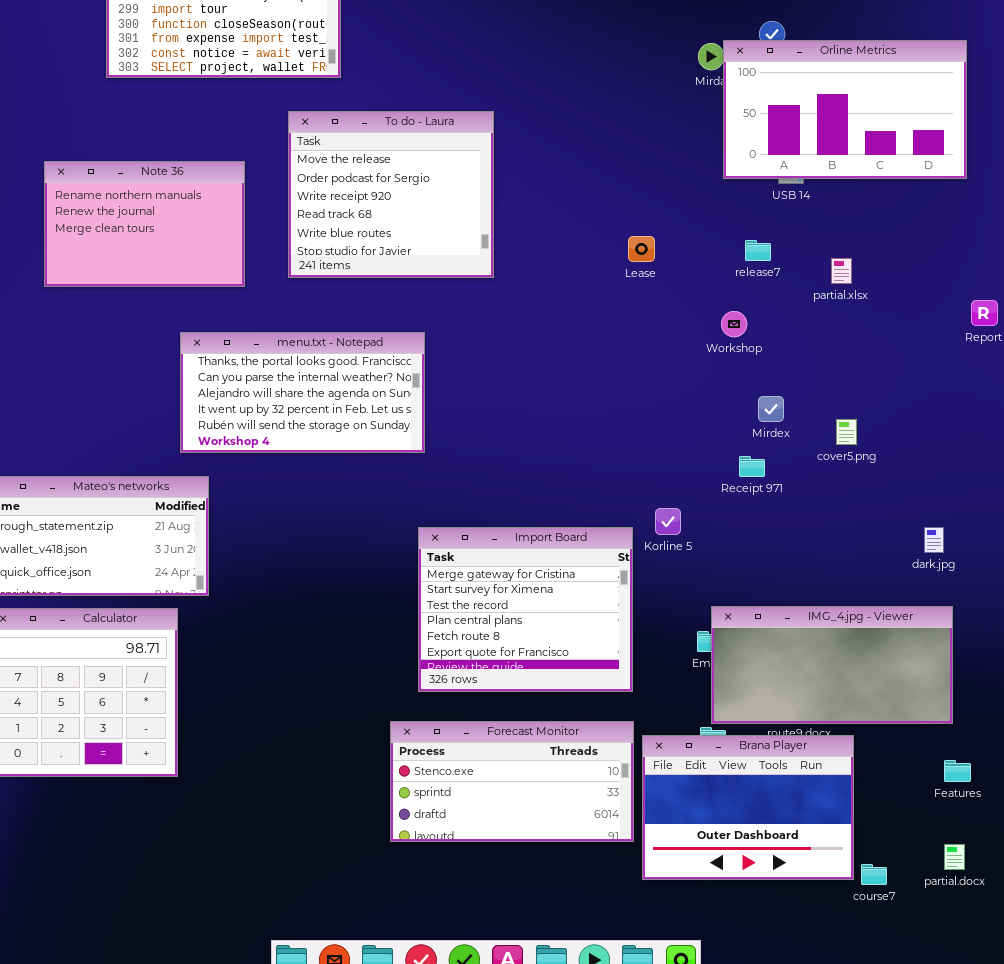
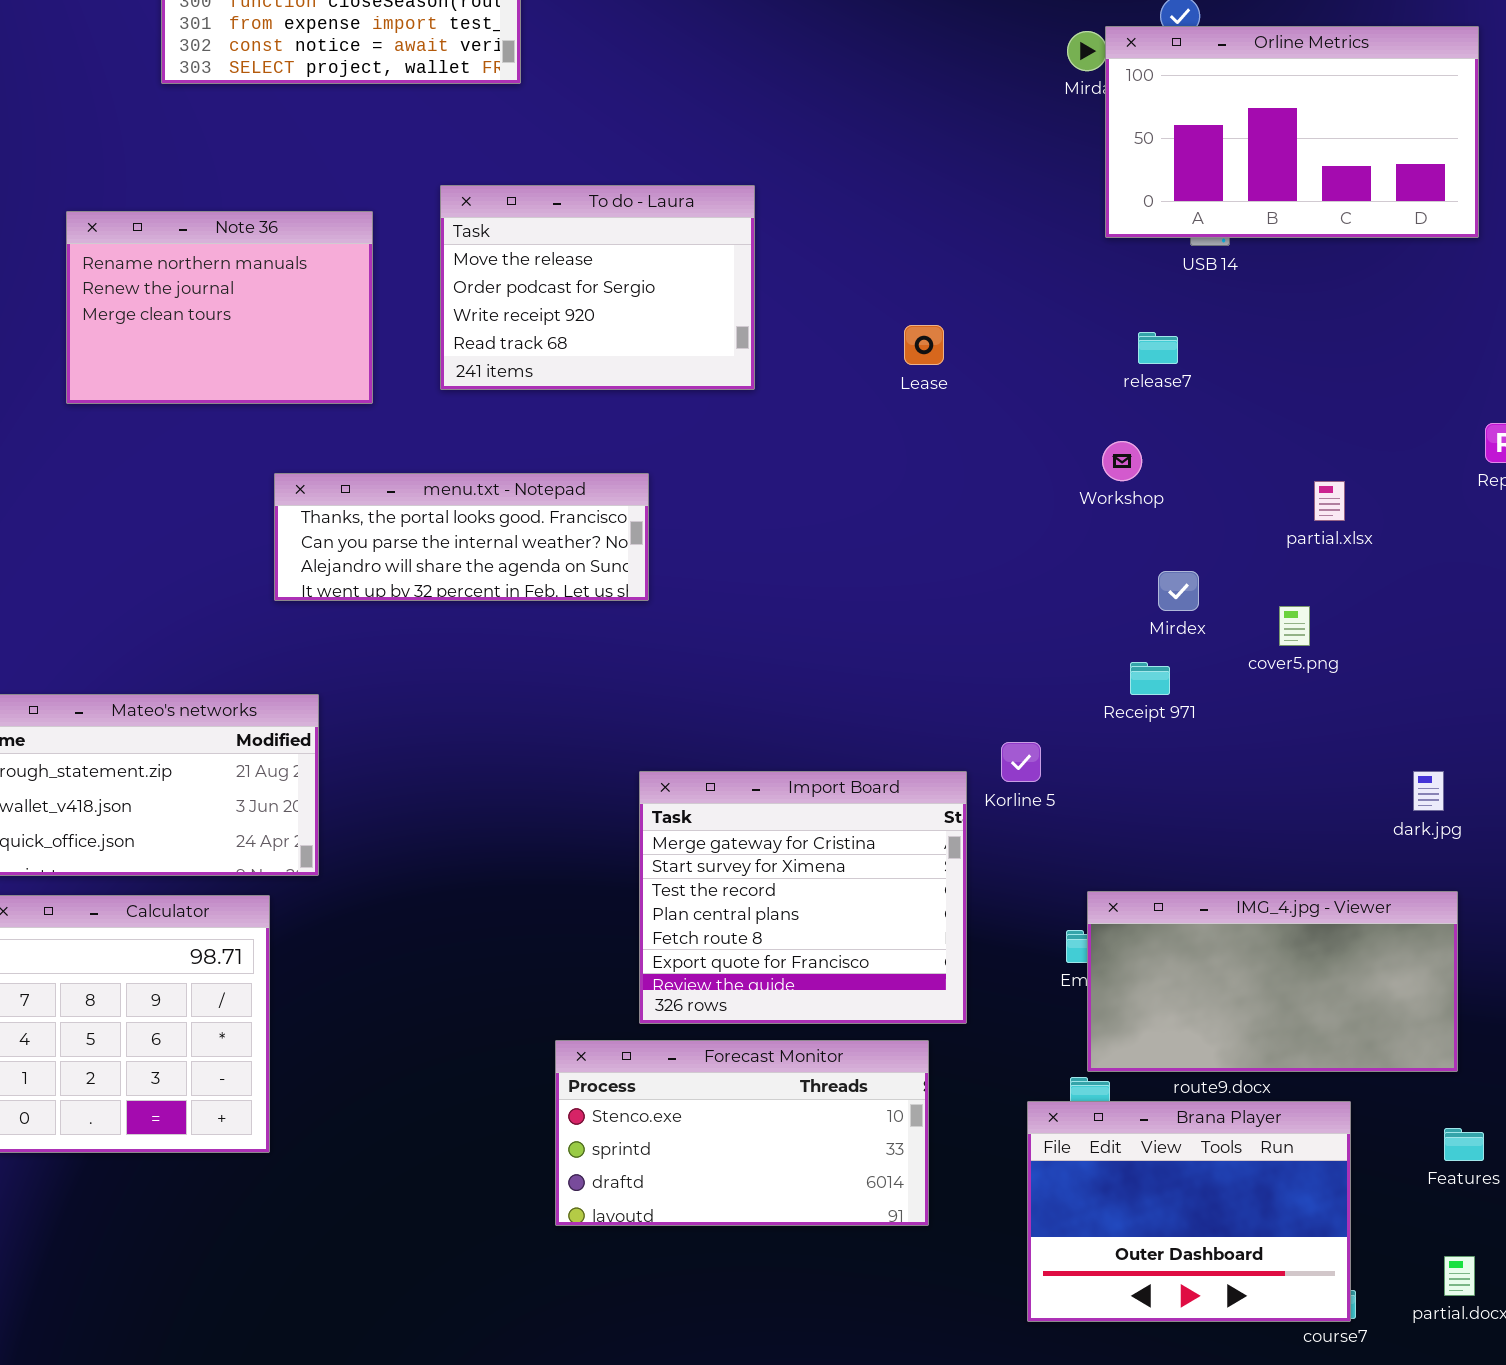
To do - Laura: [288,111,494,278] -> [440,185,755,390], resized
Lease: [628,236,655,262] -> [904,325,944,365], moved
partial.xlsx: [831,258,852,284] -> [1314,481,1345,521], moved
menu.txt - Notepad: [180,332,425,453] -> [274,473,649,601], resized
Forecast Monitor: [390,721,634,842] -> [555,1040,929,1226], moved
Brana Player: [642,735,854,880] -> [1027,1101,1351,1322], moved

